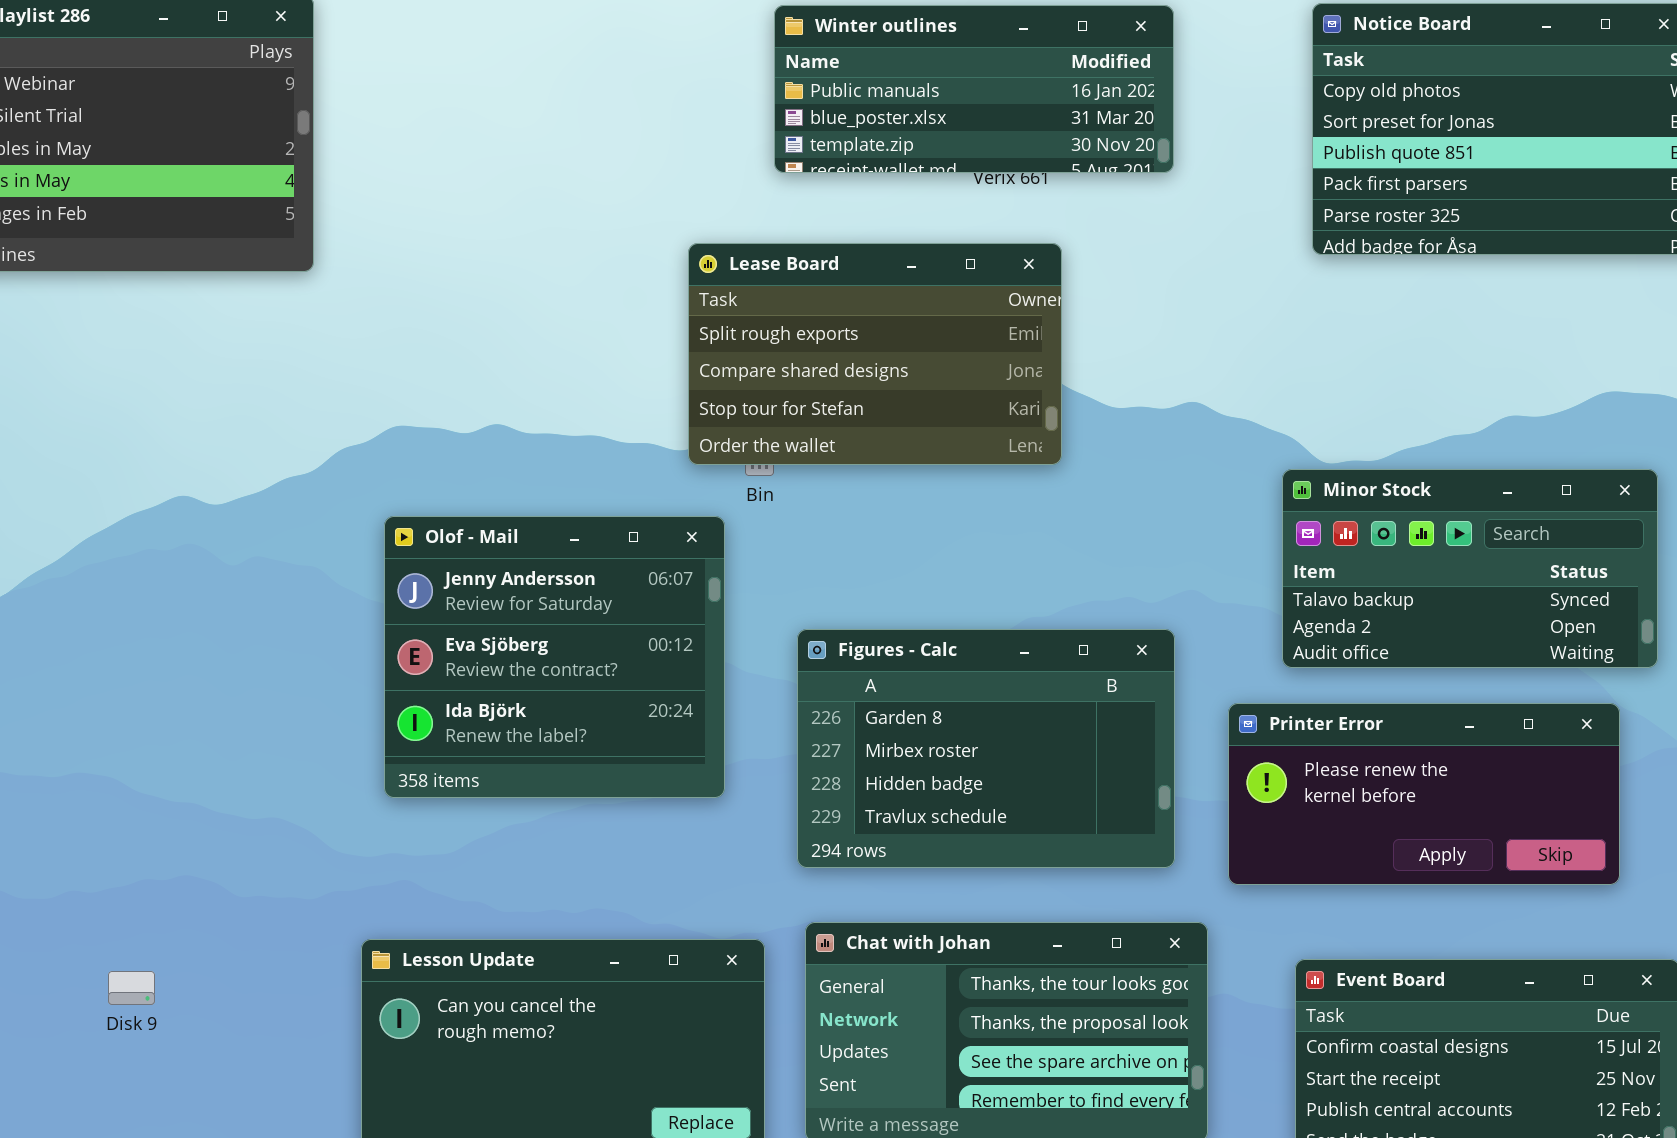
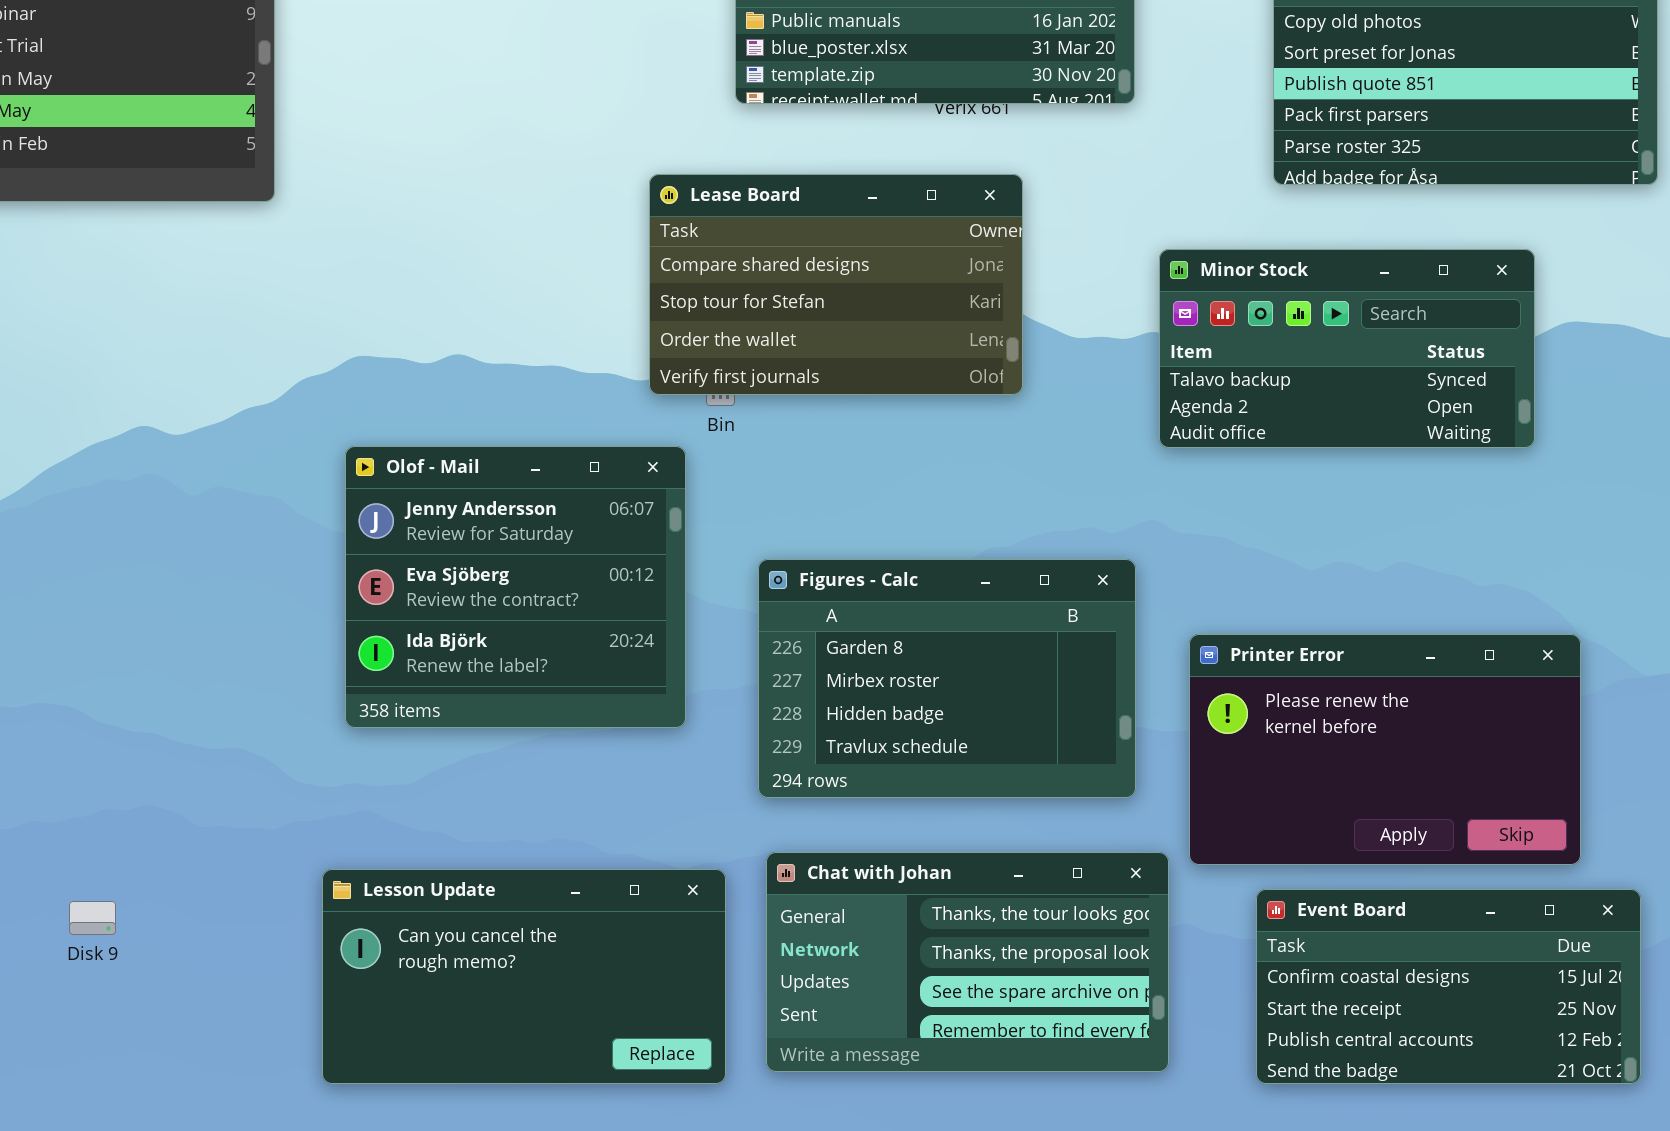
Lease Board: [688,243,1062,465] -> [649,174,1023,395], scrolled down 1 row
Minor Stock: [1282,469,1658,668] -> [1159,249,1535,448], moved
Printer Error: [1228,703,1620,885] -> [1189,634,1581,865], resized

